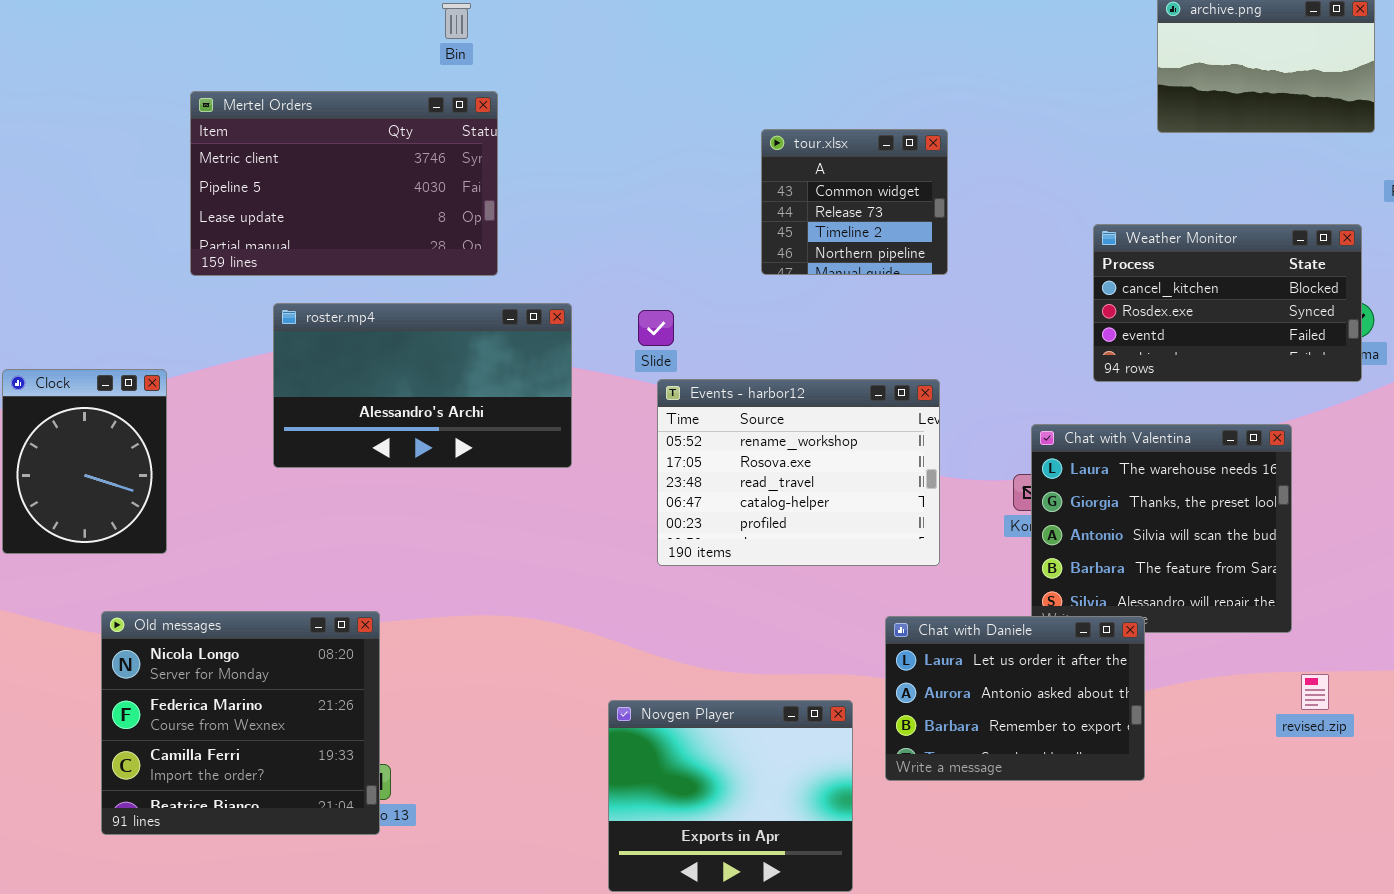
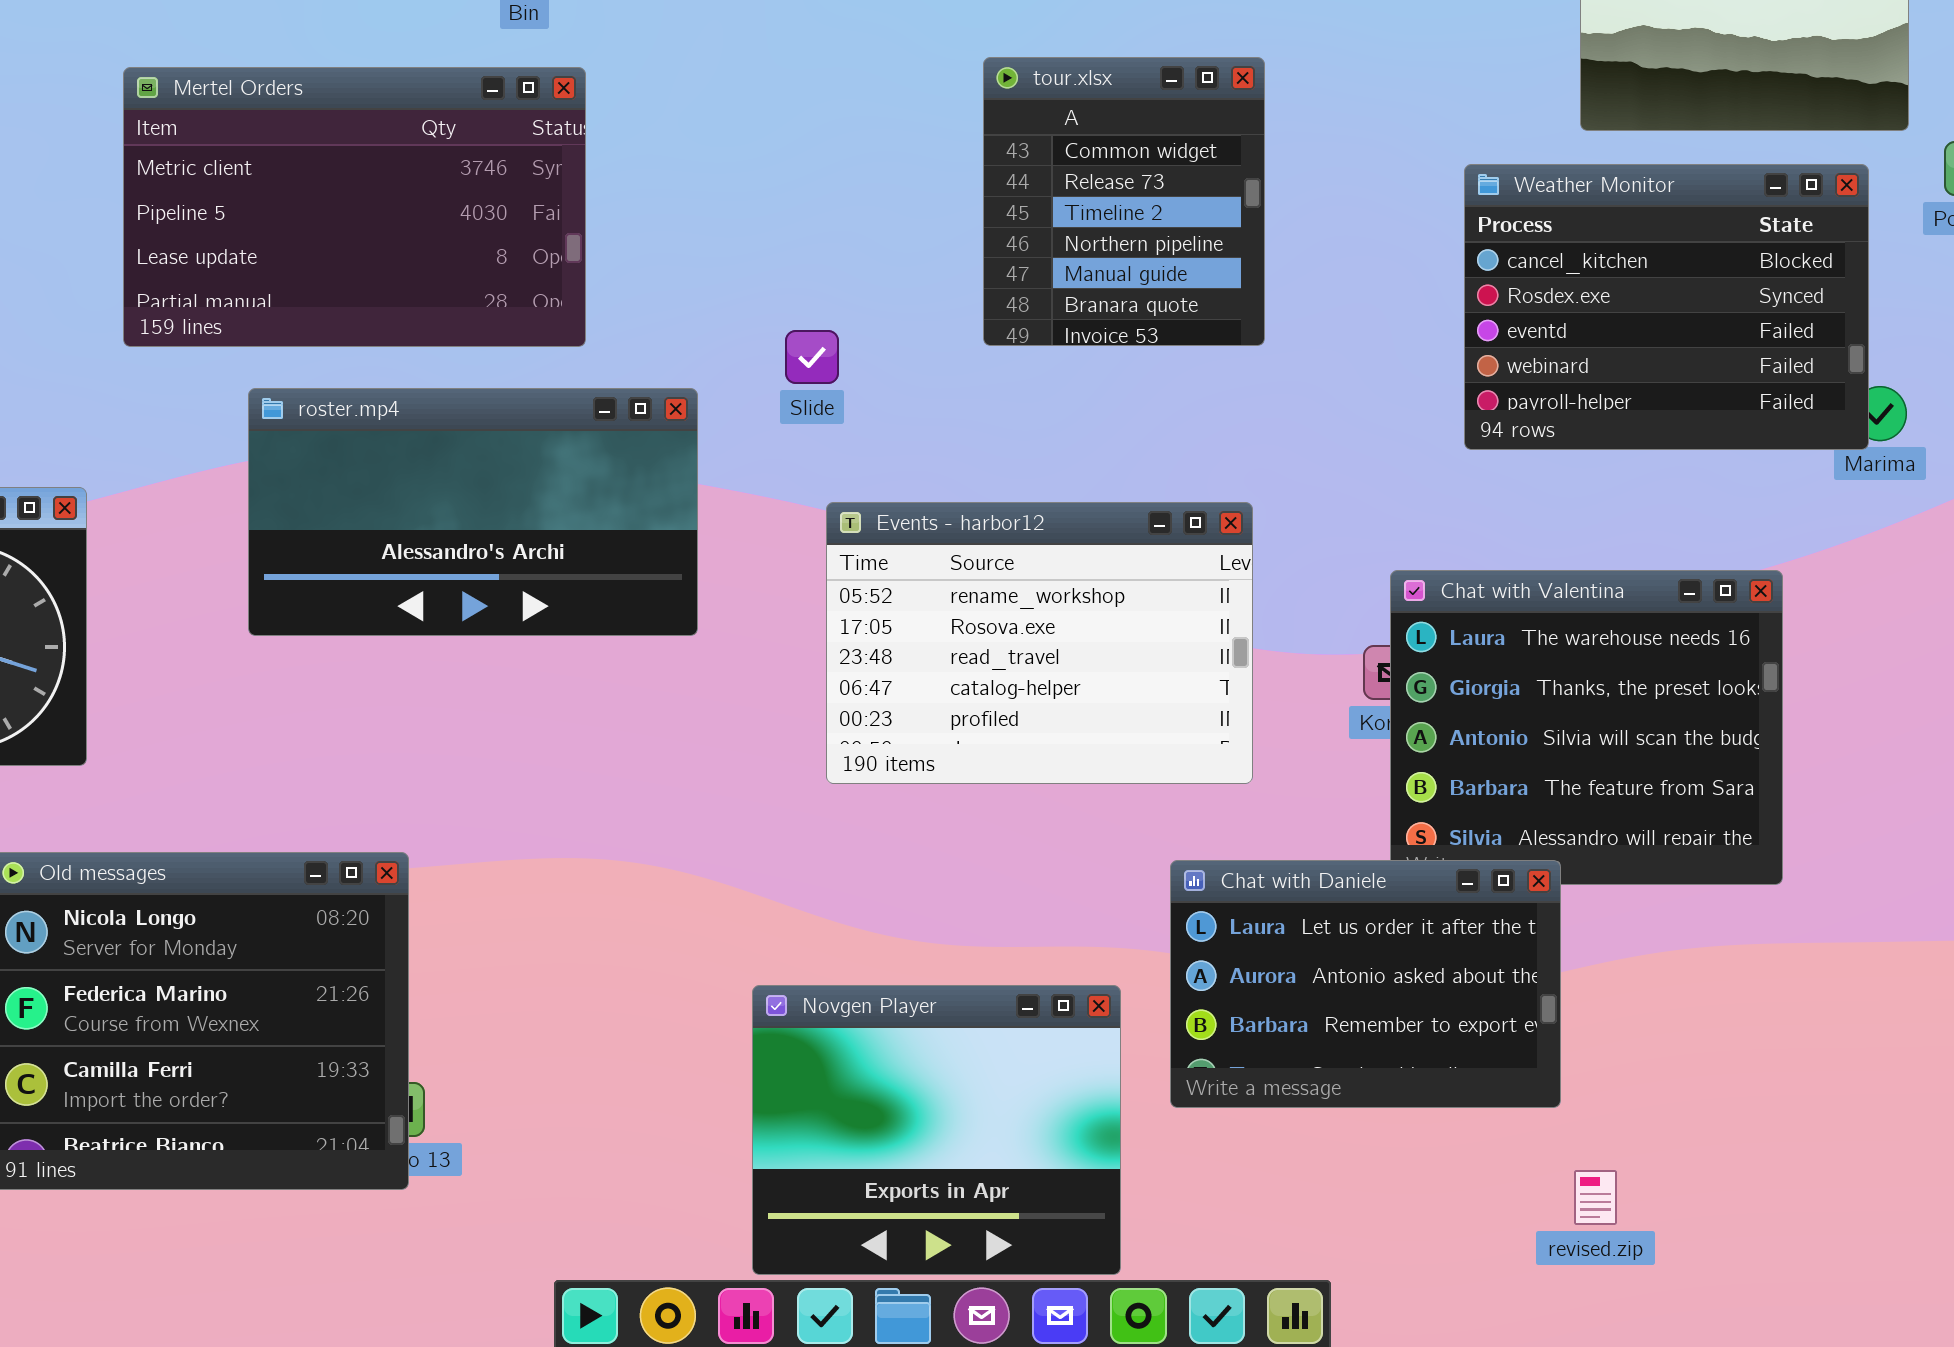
tour.xlsx: [761,129,948,275] -> [983,57,1265,346], resized
Weather Monitor: [1093,224,1362,382] -> [1464,164,1869,450], moved, resized
Slide: [638,310,674,346] -> [785,330,839,384], moved
revised.zip: [1301,674,1329,710] -> [1574,1170,1617,1225], moved

